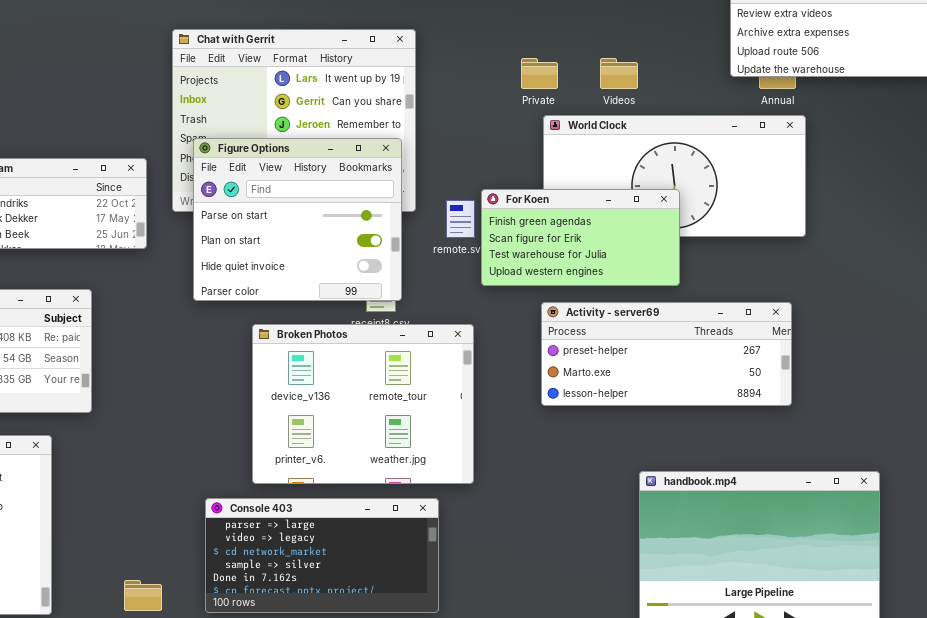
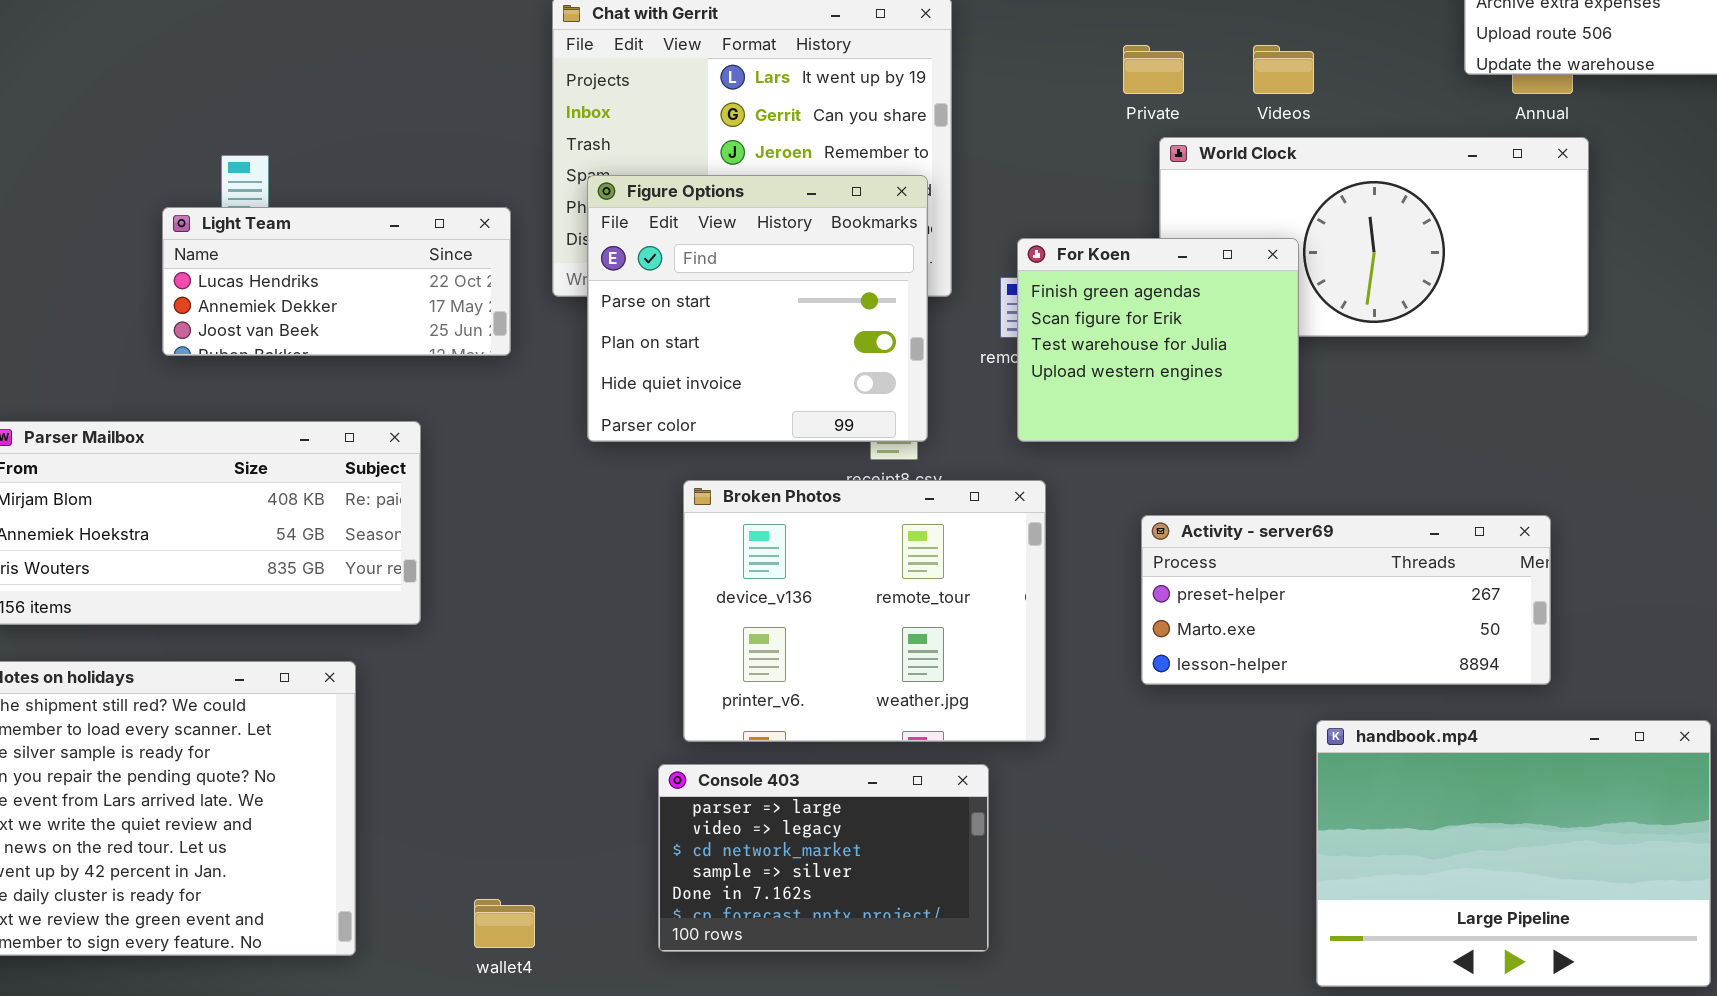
For Koen: [481,189,680,286] -> [1017,238,1299,442], moved, resized
Activity - server69: [541,302,792,406] -> [1141,515,1551,685], moved
Console 403: [205,498,439,613] -> [658,764,989,952], resized

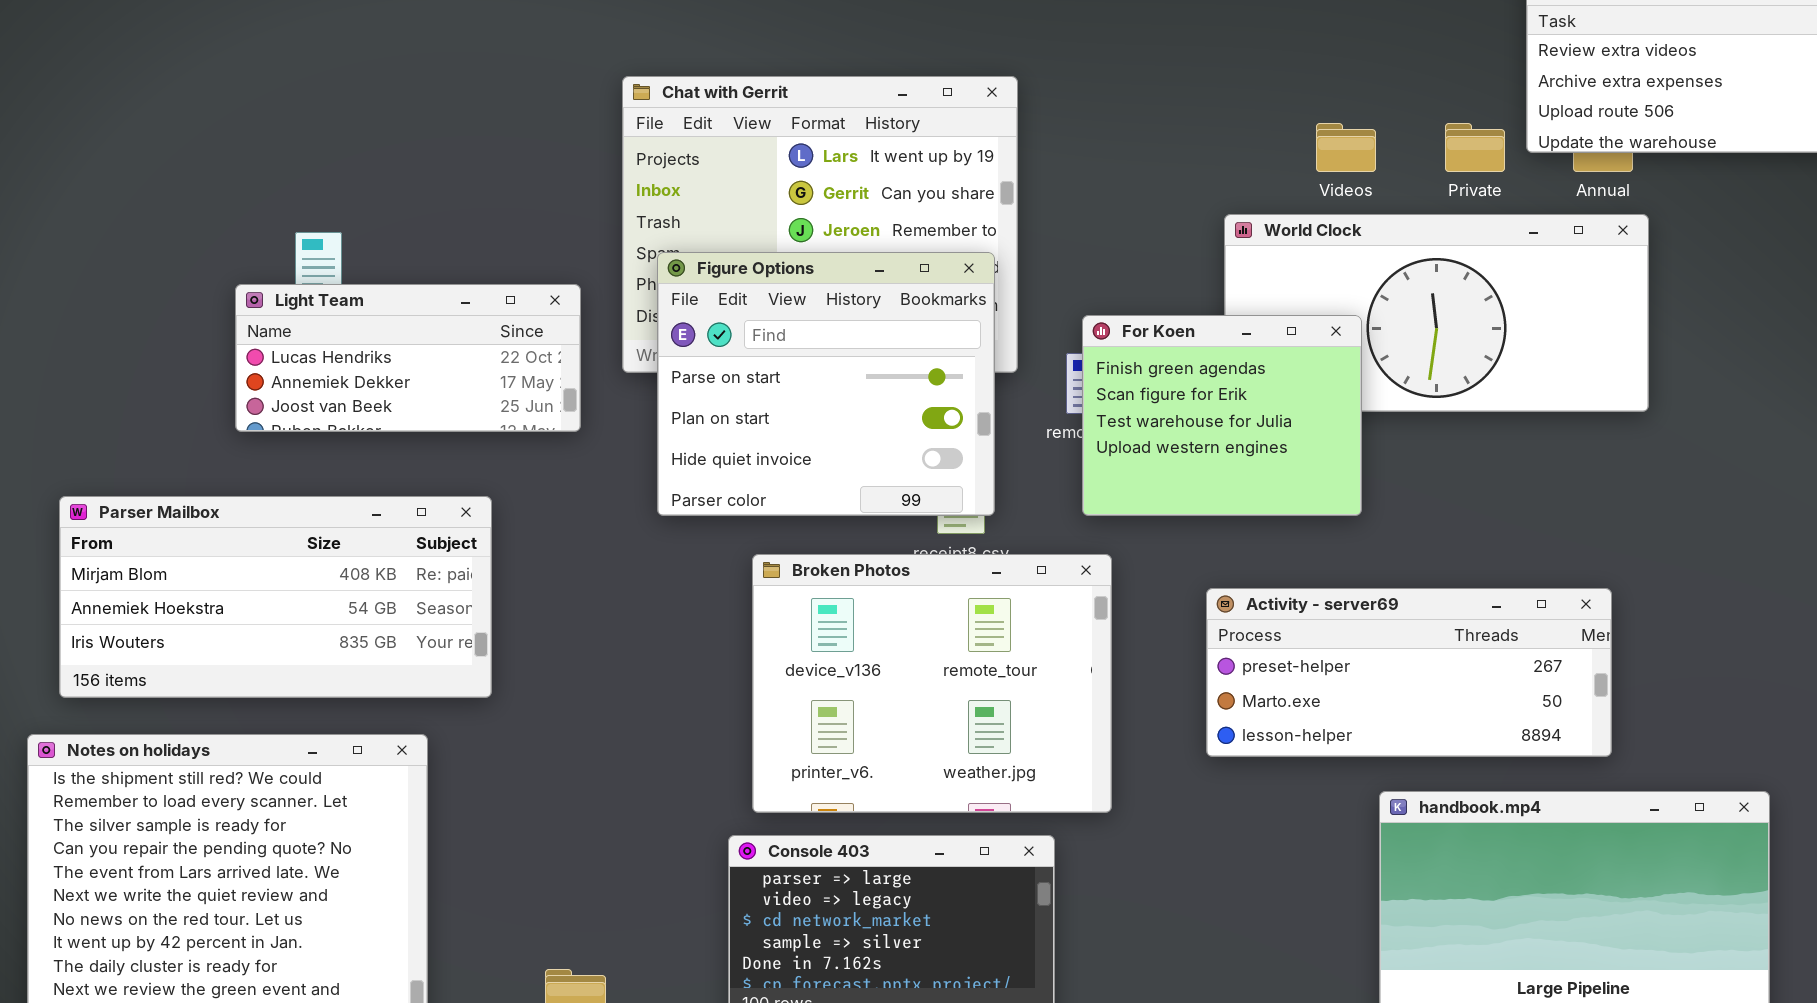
Private: [1123,45,1184,94] -> [1445,123,1505,172], moved

